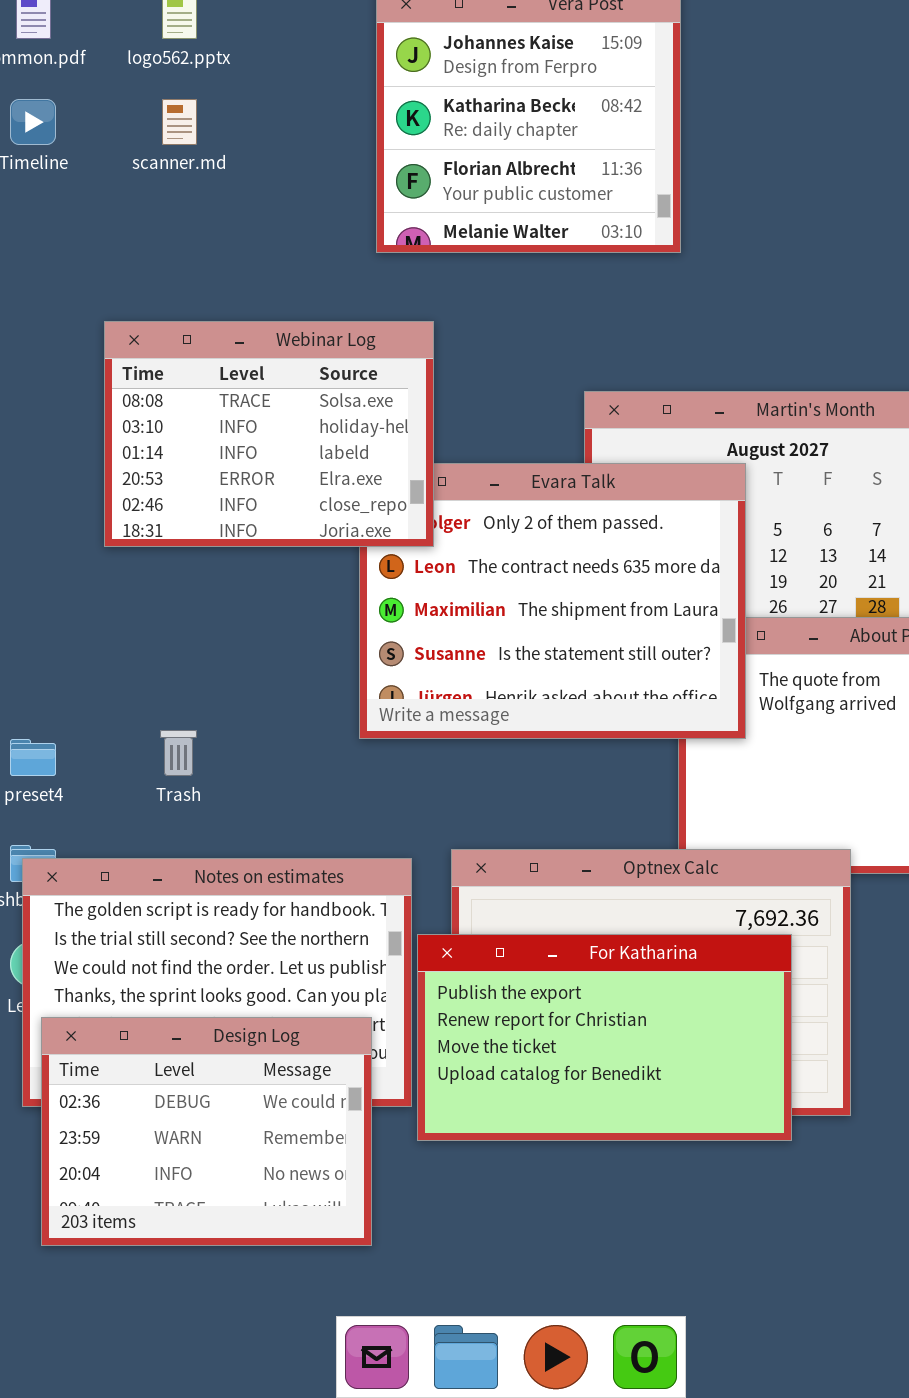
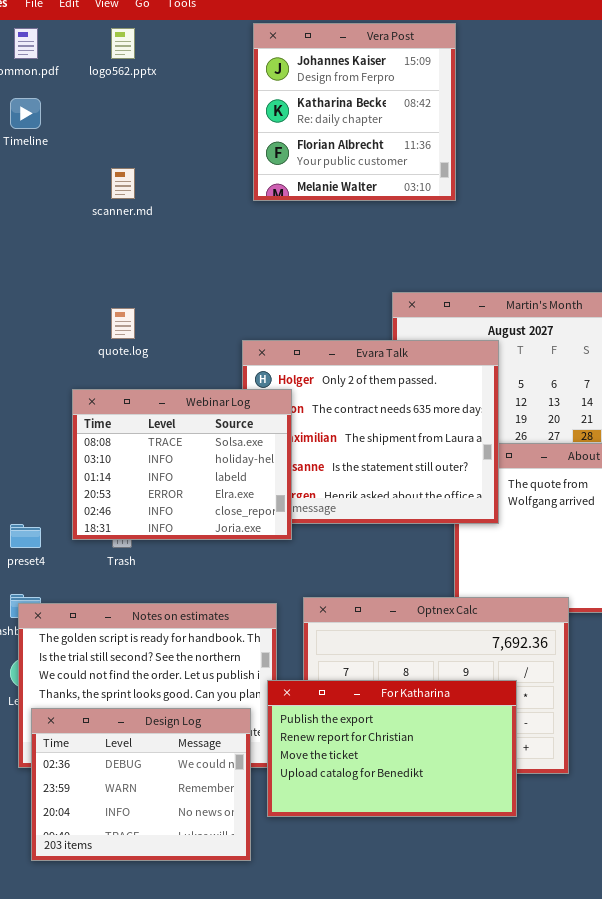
scanner.md: [162,99,197,145] -> [111,168,135,199], moved
Webinar Log: [104,321,434,547] -> [72,389,292,540], moved
For Katharina: [417,934,792,1141] -> [267,680,517,817], moved

